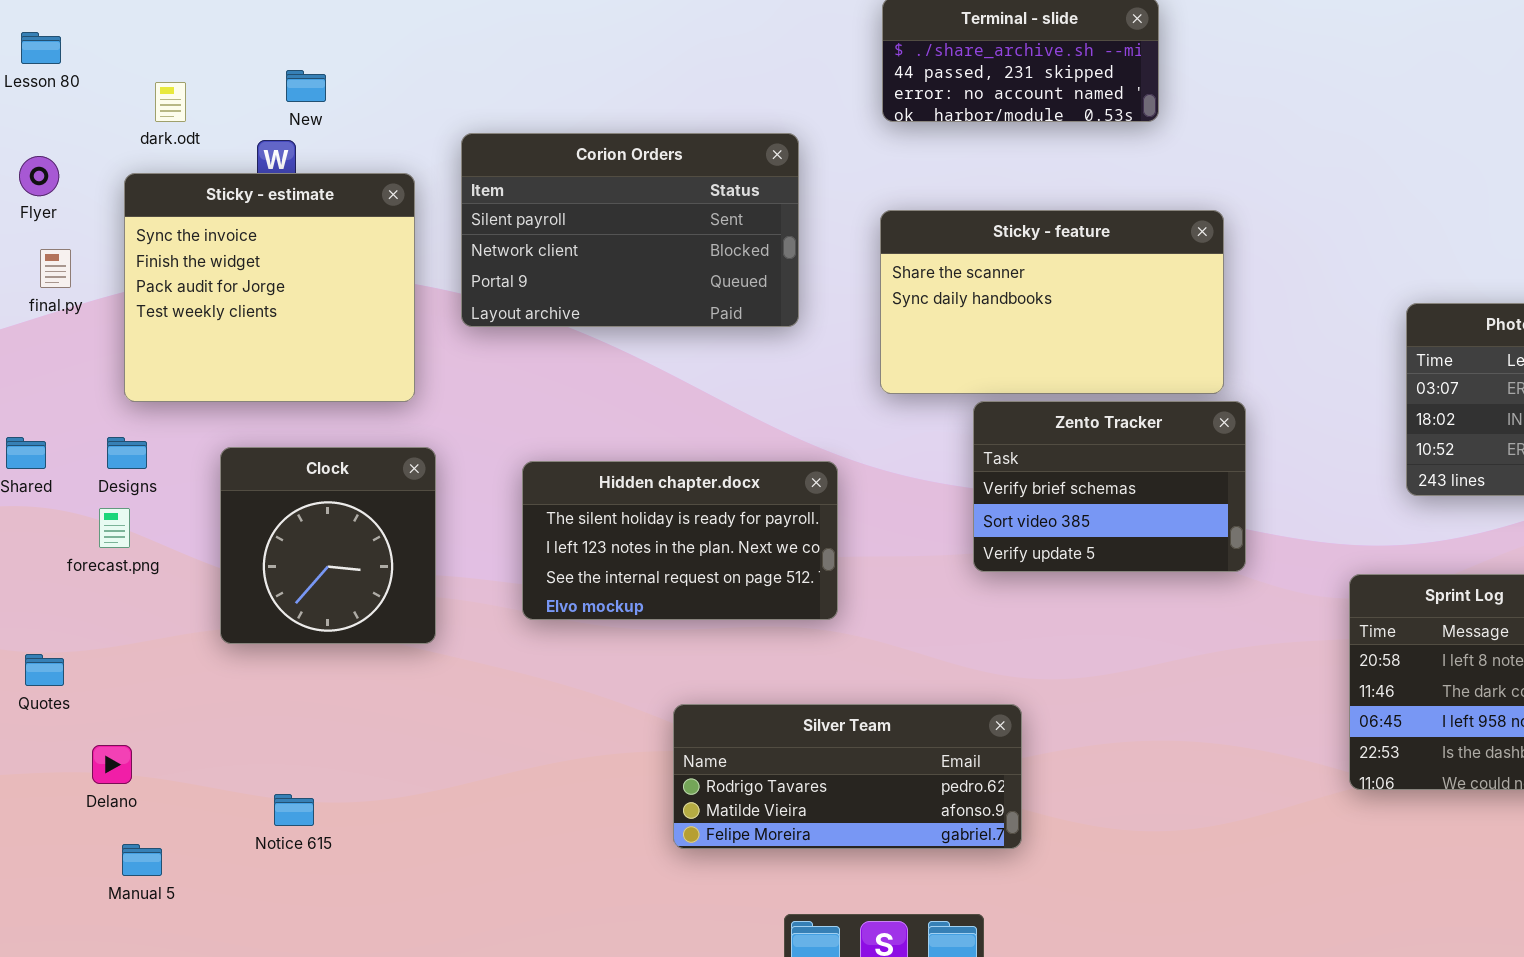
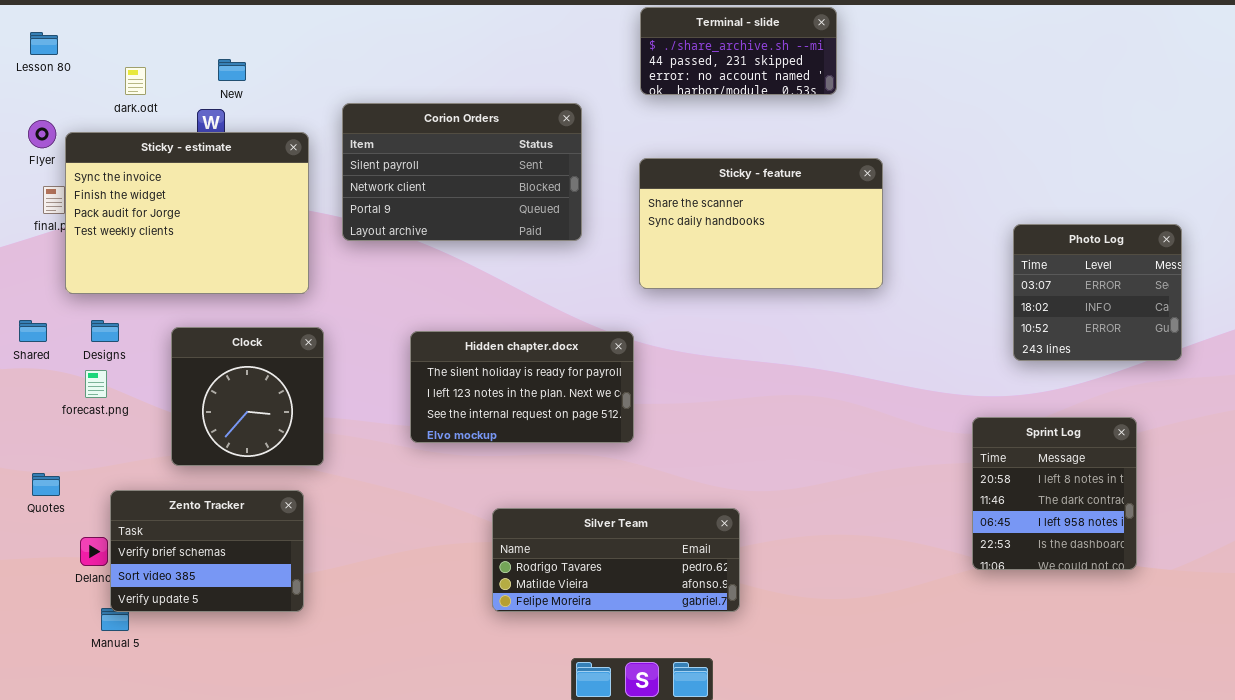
Sticky - estimate: [124,173,415,402] -> [65,132,309,294], resized
Zento Tracker: [973,401,1246,572] -> [110,490,304,612], moved
Hidden chapter.docx: [522,461,838,620] -> [410,331,634,443], moved

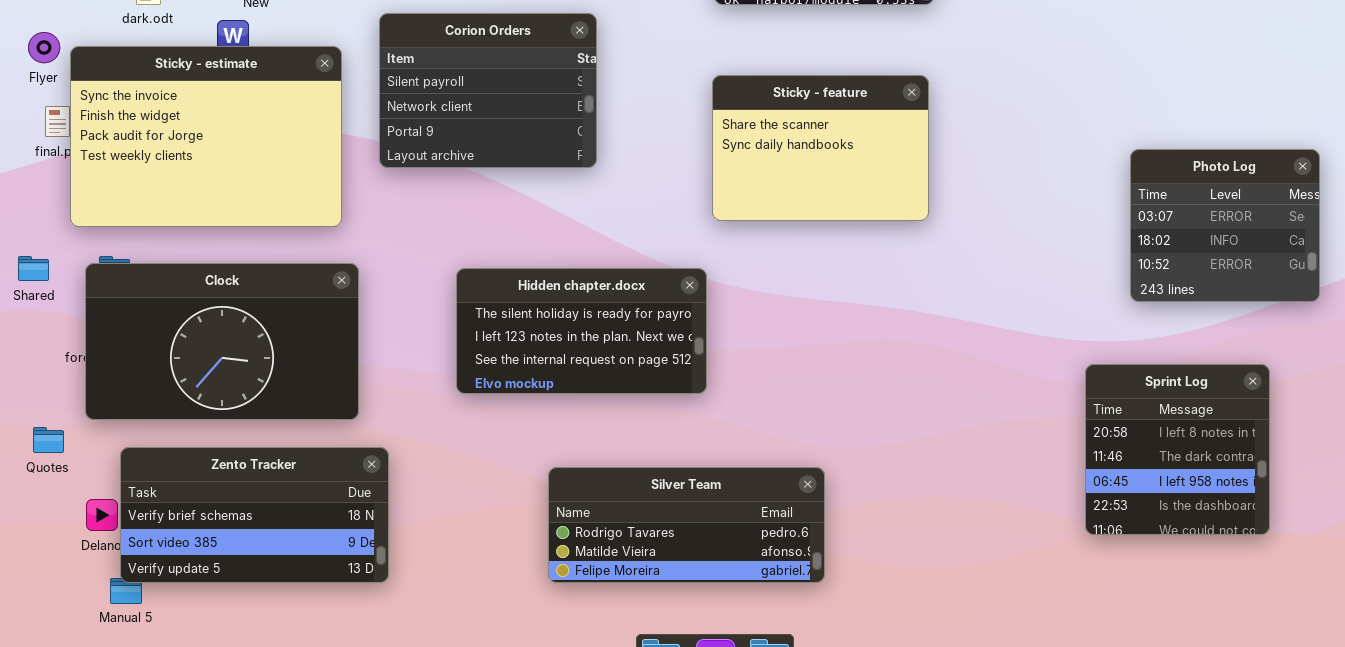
Corion Orders: [342,103,582,241] -> [379,13,597,168], resized
Sticky - feature: [639,158,883,289] -> [712,75,929,221], resized
Clock: [171,327,324,466] -> [85,263,359,420], resized
Zento Tracker: [110,490,304,612] -> [120,447,389,583], resized

